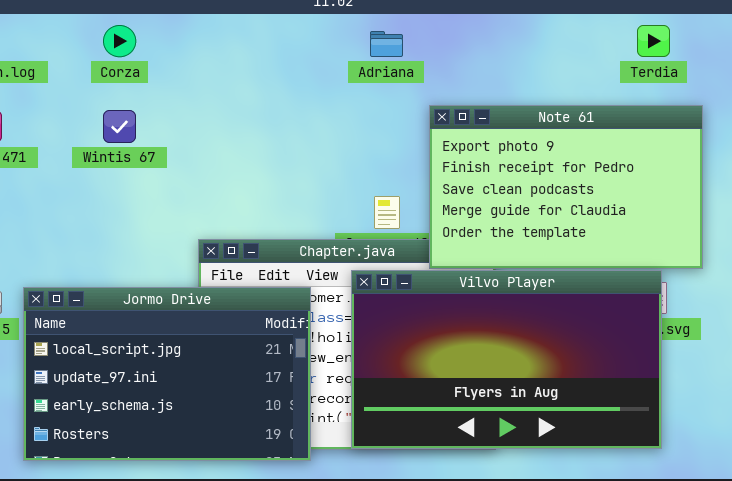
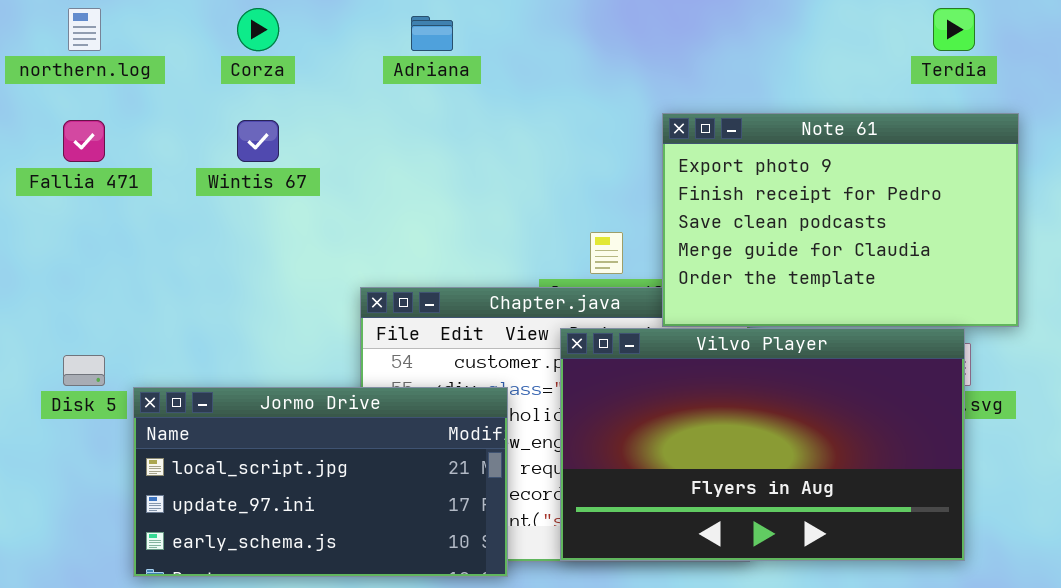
Adriana: [370,31,403,57] -> [411,16,453,51], moved
Jormo Drive: [23,287,311,461] -> [133,387,508,577], resized

